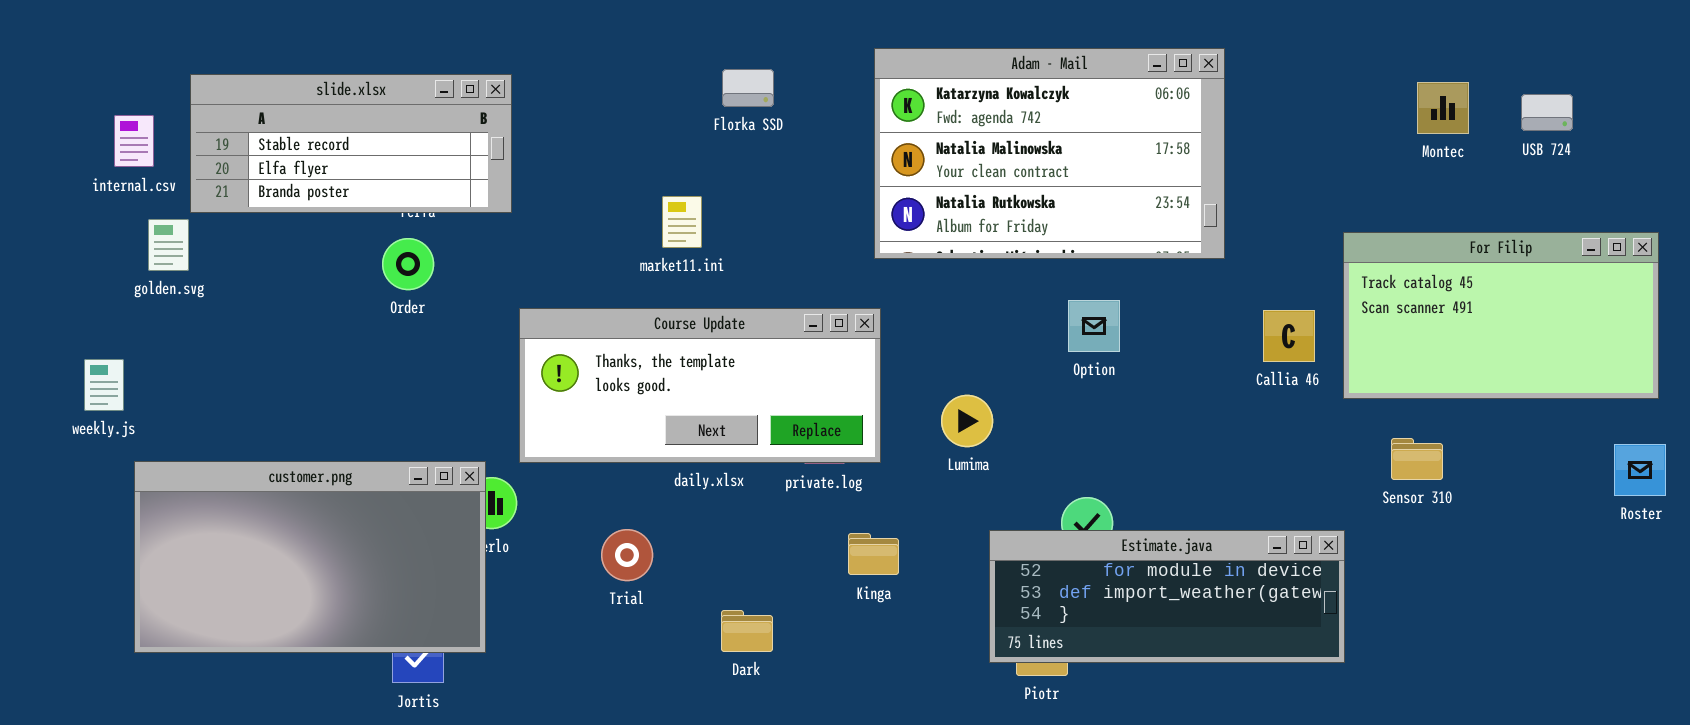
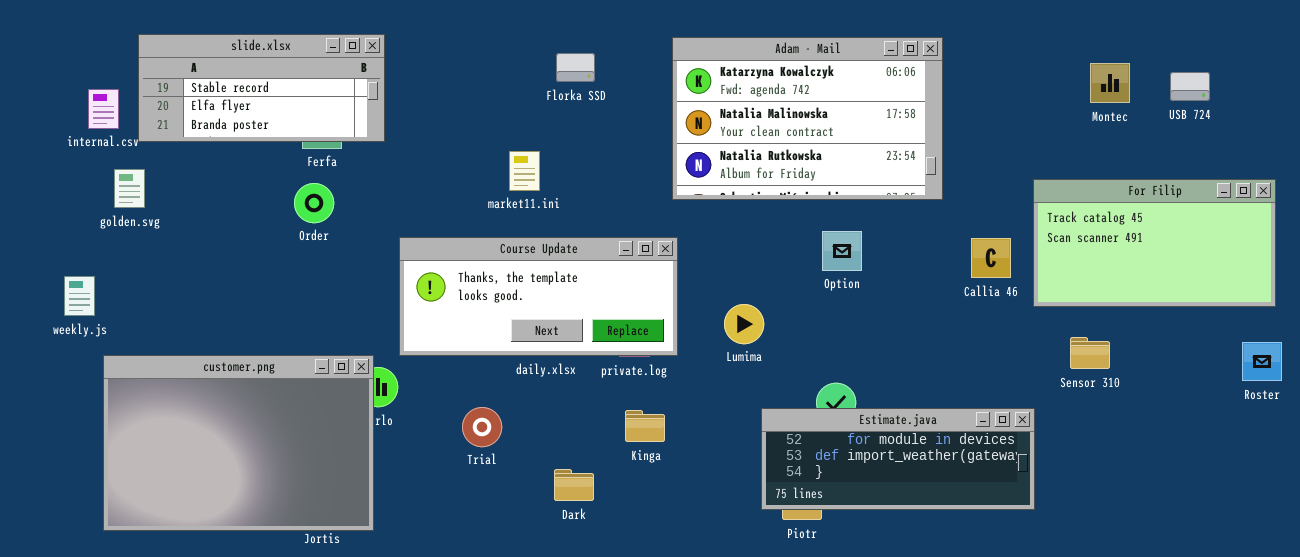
slide.xlsx: [190,74,512,213] -> [138,34,385,142], moved
customer.png: [134,461,486,653] -> [103,355,374,531], resized
Kinga: [848,533,899,575] -> [625,410,665,442], moved

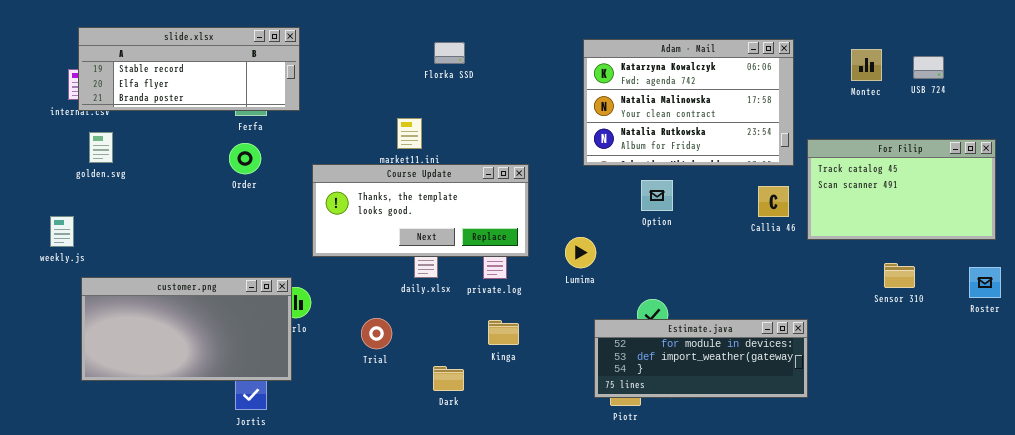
slide.xlsx: [138,34,385,142] -> [78,27,300,111], resized
Adam - Mail: [672,37,943,200] -> [583,39,794,166], moved
Course Update: [399,237,678,356] -> [312,164,529,257], moved
Sensor 310: [1070,337,1110,369] -> [884,263,915,288], moved
customer.png: [103,355,374,531] -> [81,277,292,381], resized

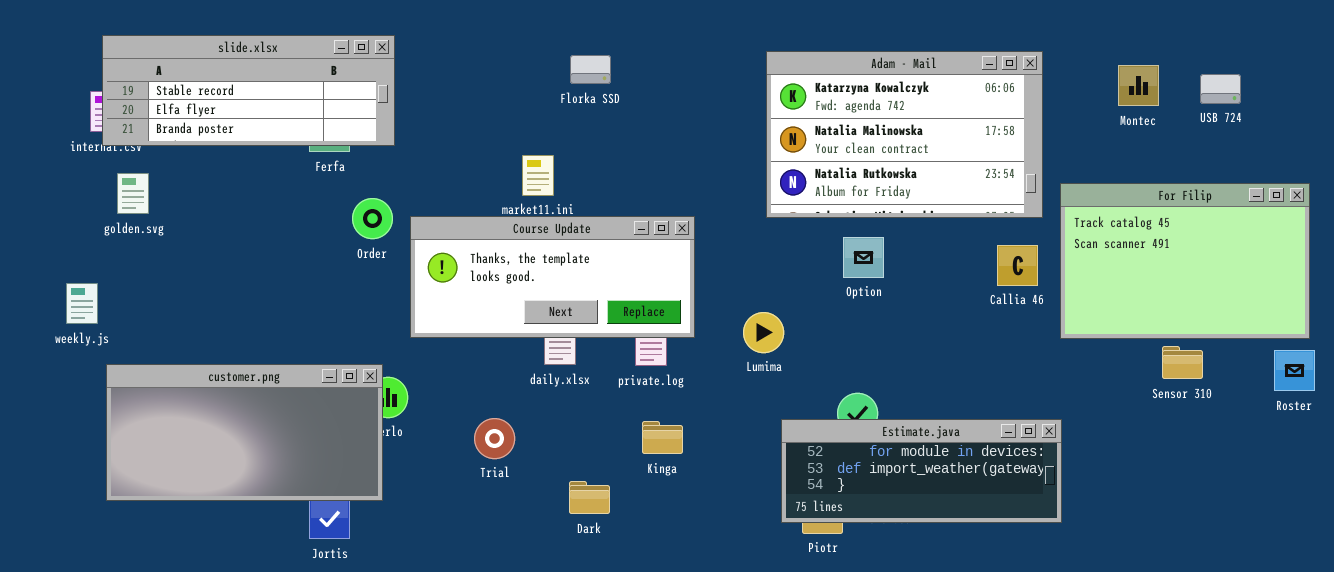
For Filip: [807,139,996,240] -> [1060,183,1310,339], resized
Order: [229,143,261,174] -> [352,198,393,239], moved

